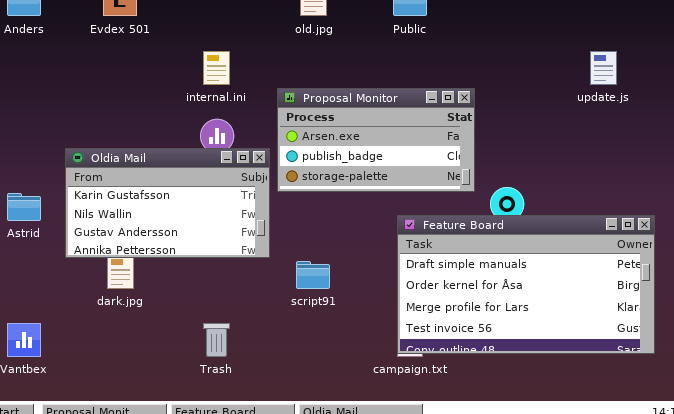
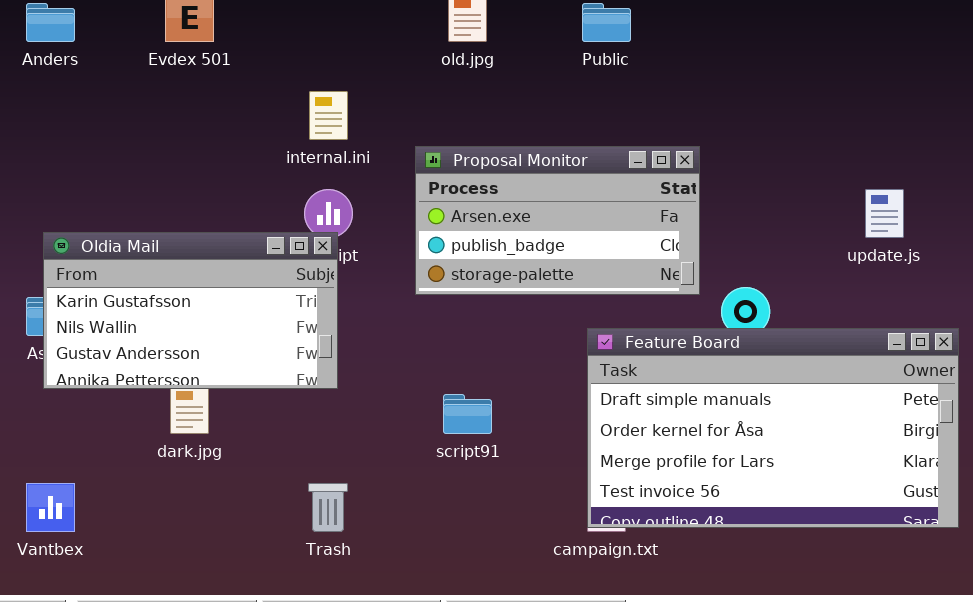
update.js: [590,51,617,85] -> [865,189,904,238], moved
Oldia Mail: [65,148,270,258] -> [43,232,338,389], moved

